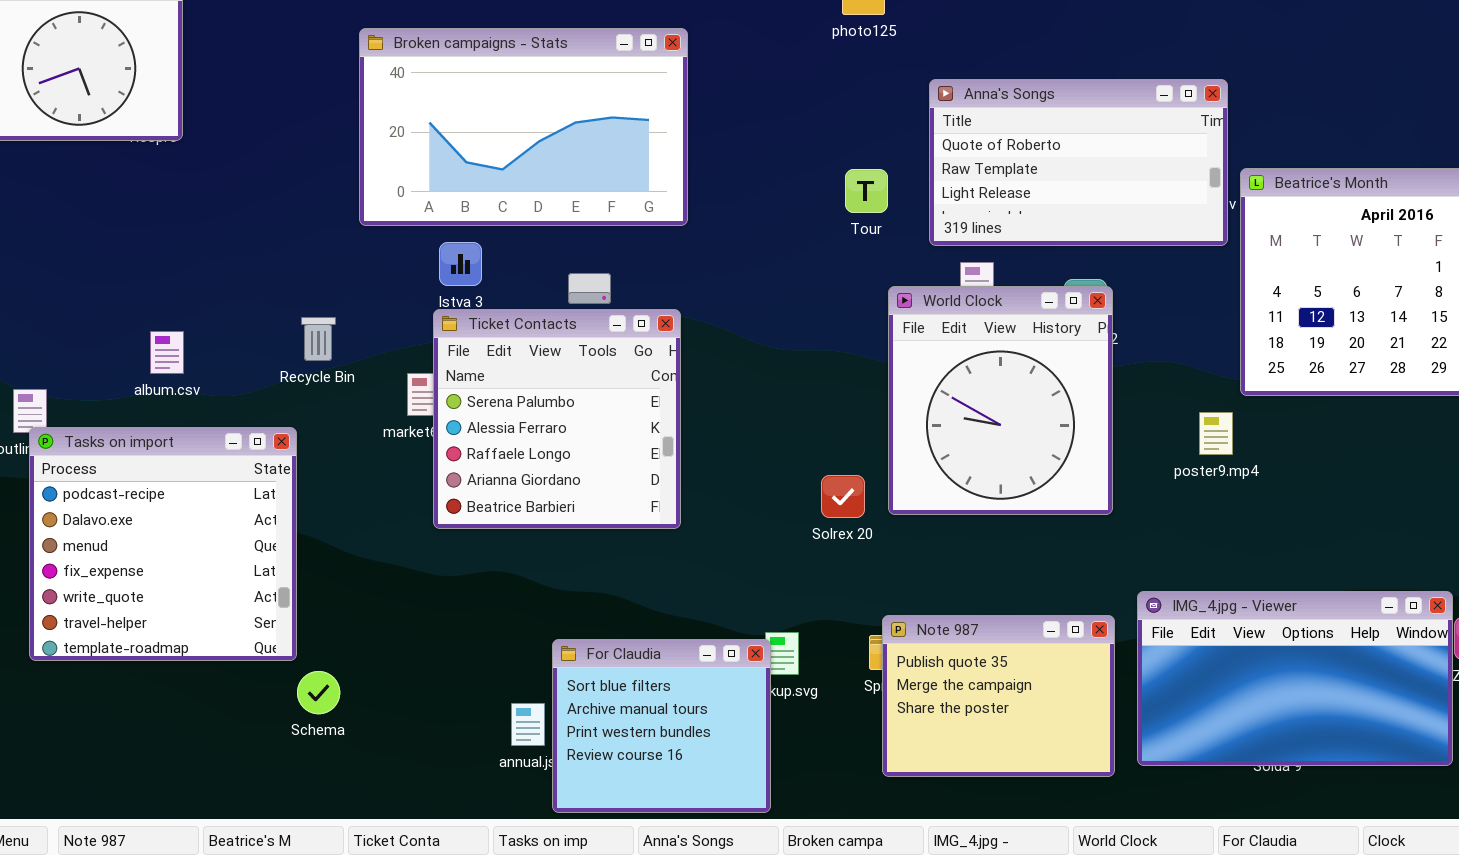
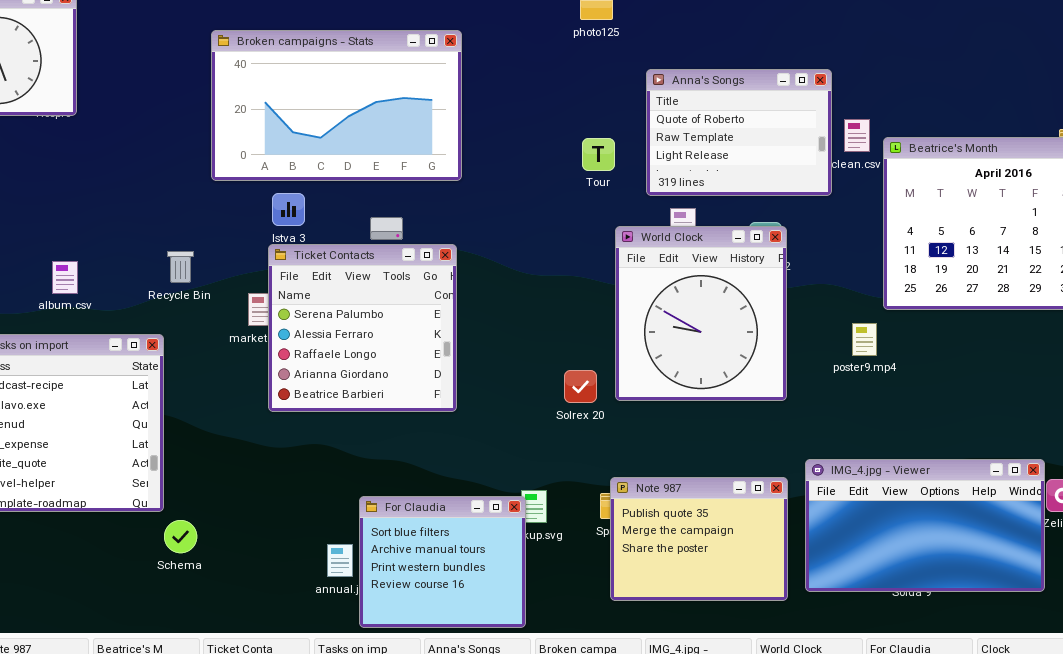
Anna's Songs: [929,79,1228,246] -> [646,69,832,196], resized

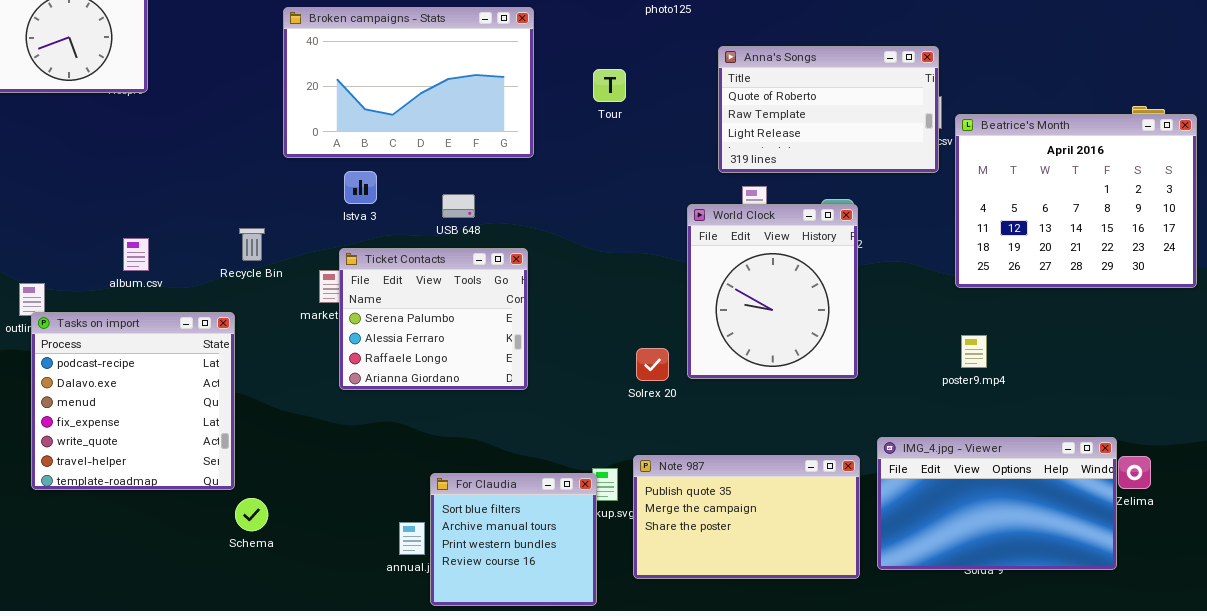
Anna's Songs: [646,69,832,196] -> [718,46,939,173], resized
Tour: [582,138,615,171] -> [593,69,626,102], moved
Ticket Contacts: [268,244,457,412] -> [339,248,528,390], resized
poster9.mp4: [852,323,877,356] -> [961,335,987,368], moved
Note 987: [610,477,788,601] -> [633,455,860,579], resized

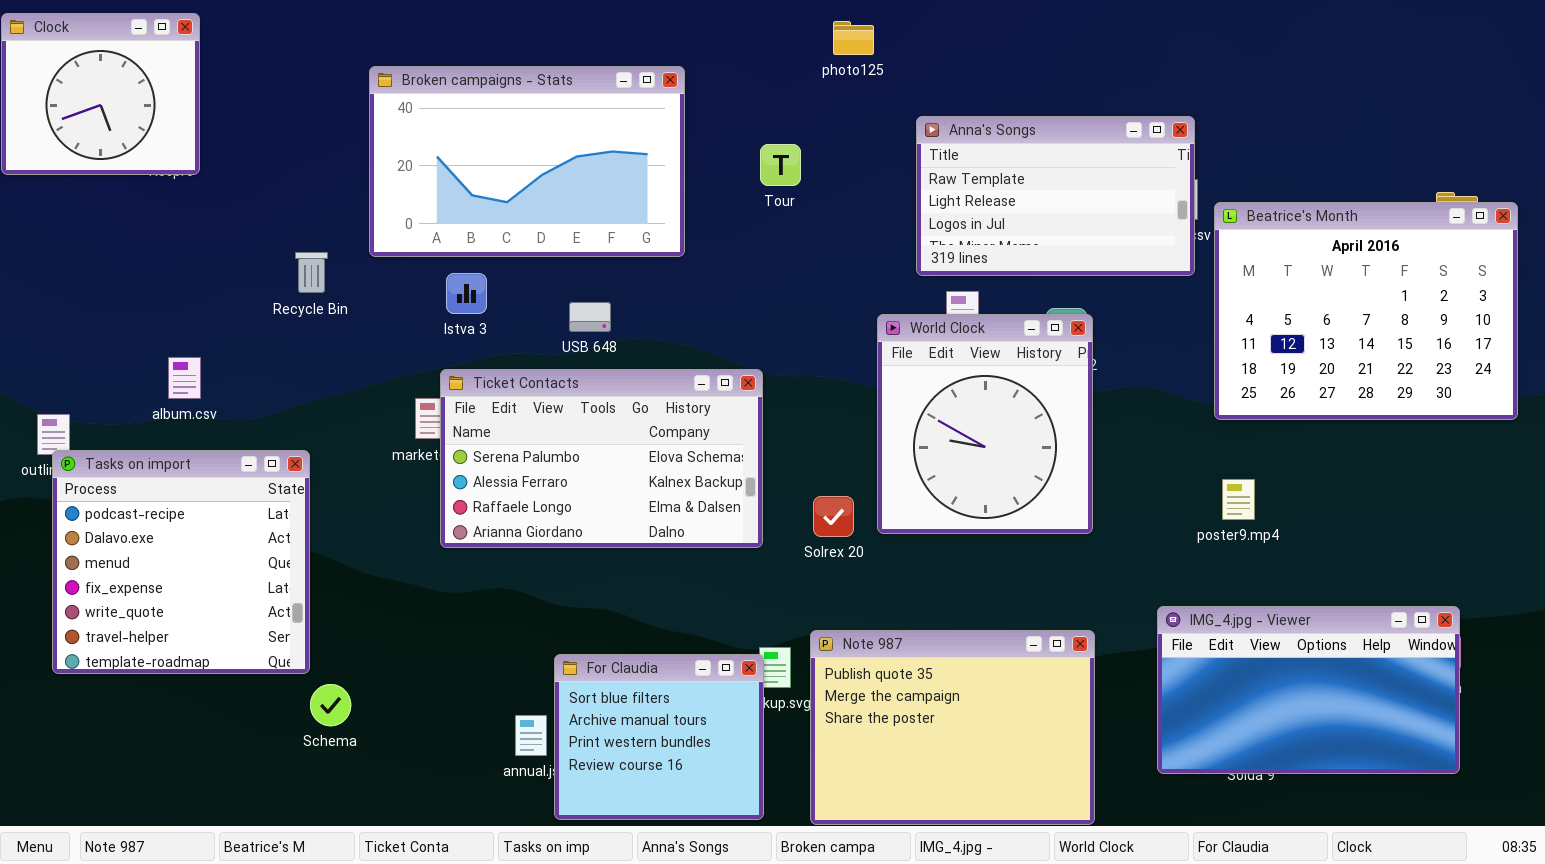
Anna's Songs: [718,46,939,173] -> [916,116,1195,276], scrolled down 1 row
Recycle Bin: [239,228,265,261] -> [295,252,328,293], moved
Ticket Contacts: [339,248,528,390] -> [440,369,763,548], resized
IMG_4.jpg - Viewer: [877,437,1117,570] -> [1157,606,1460,774], moved
Note 987: [633,455,860,579] -> [810,630,1095,825], resized

